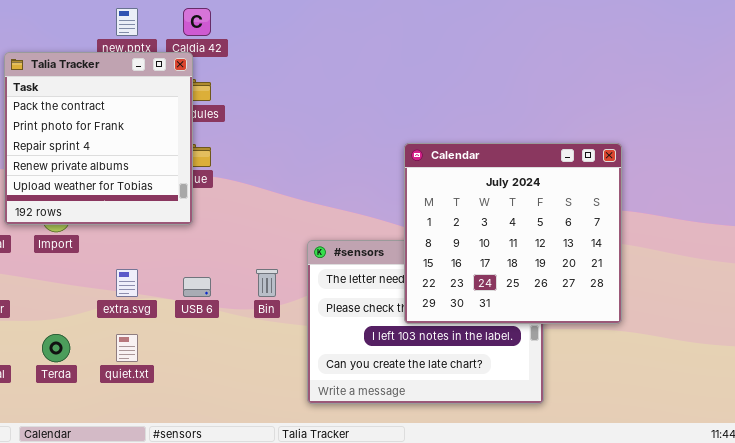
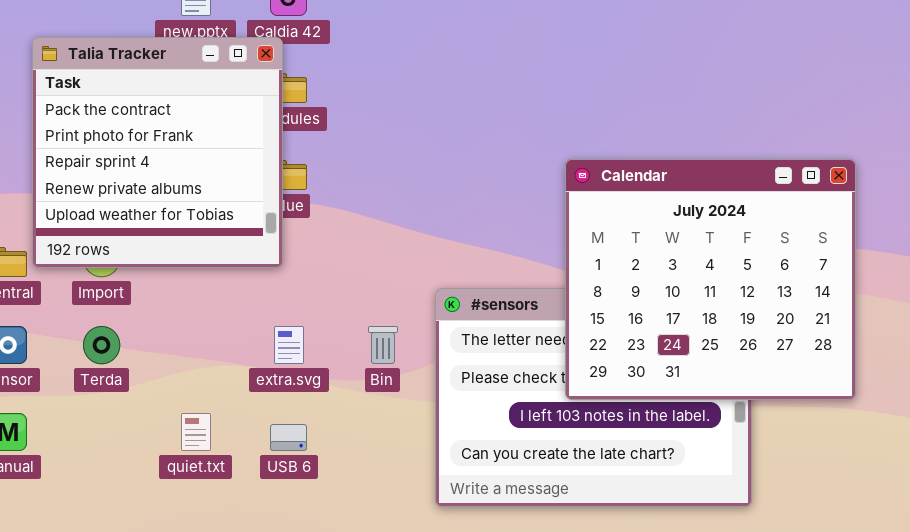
extra.svg: [116,269,138,297] -> [274,326,304,364], moved
USB 6: [183,277,211,297] -> [270,424,307,451], moved
Terda: [42,334,70,362] -> [83,326,120,364], moved

